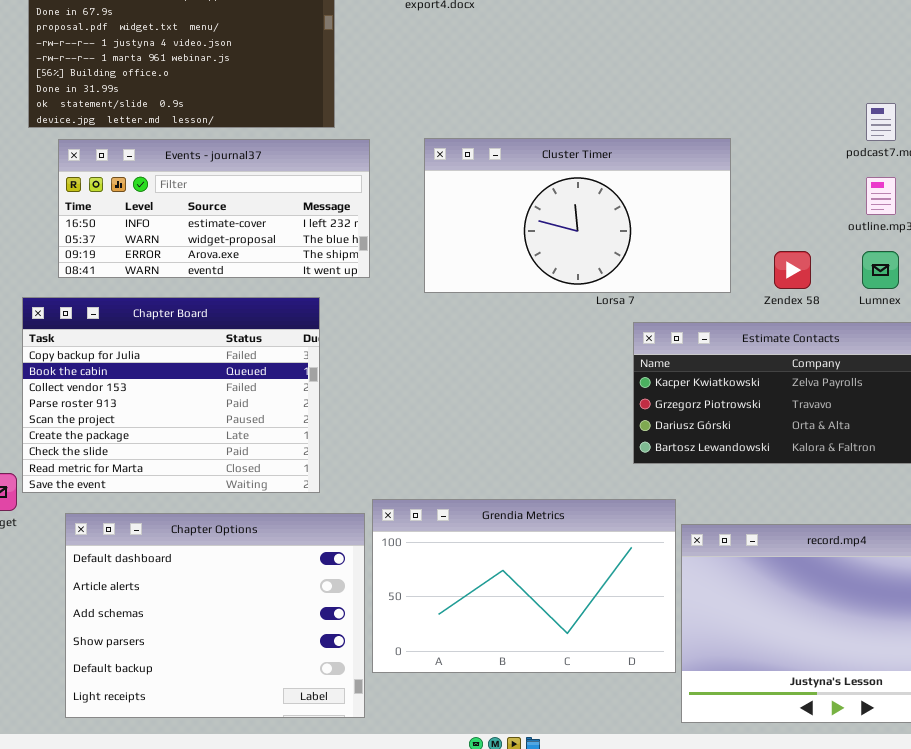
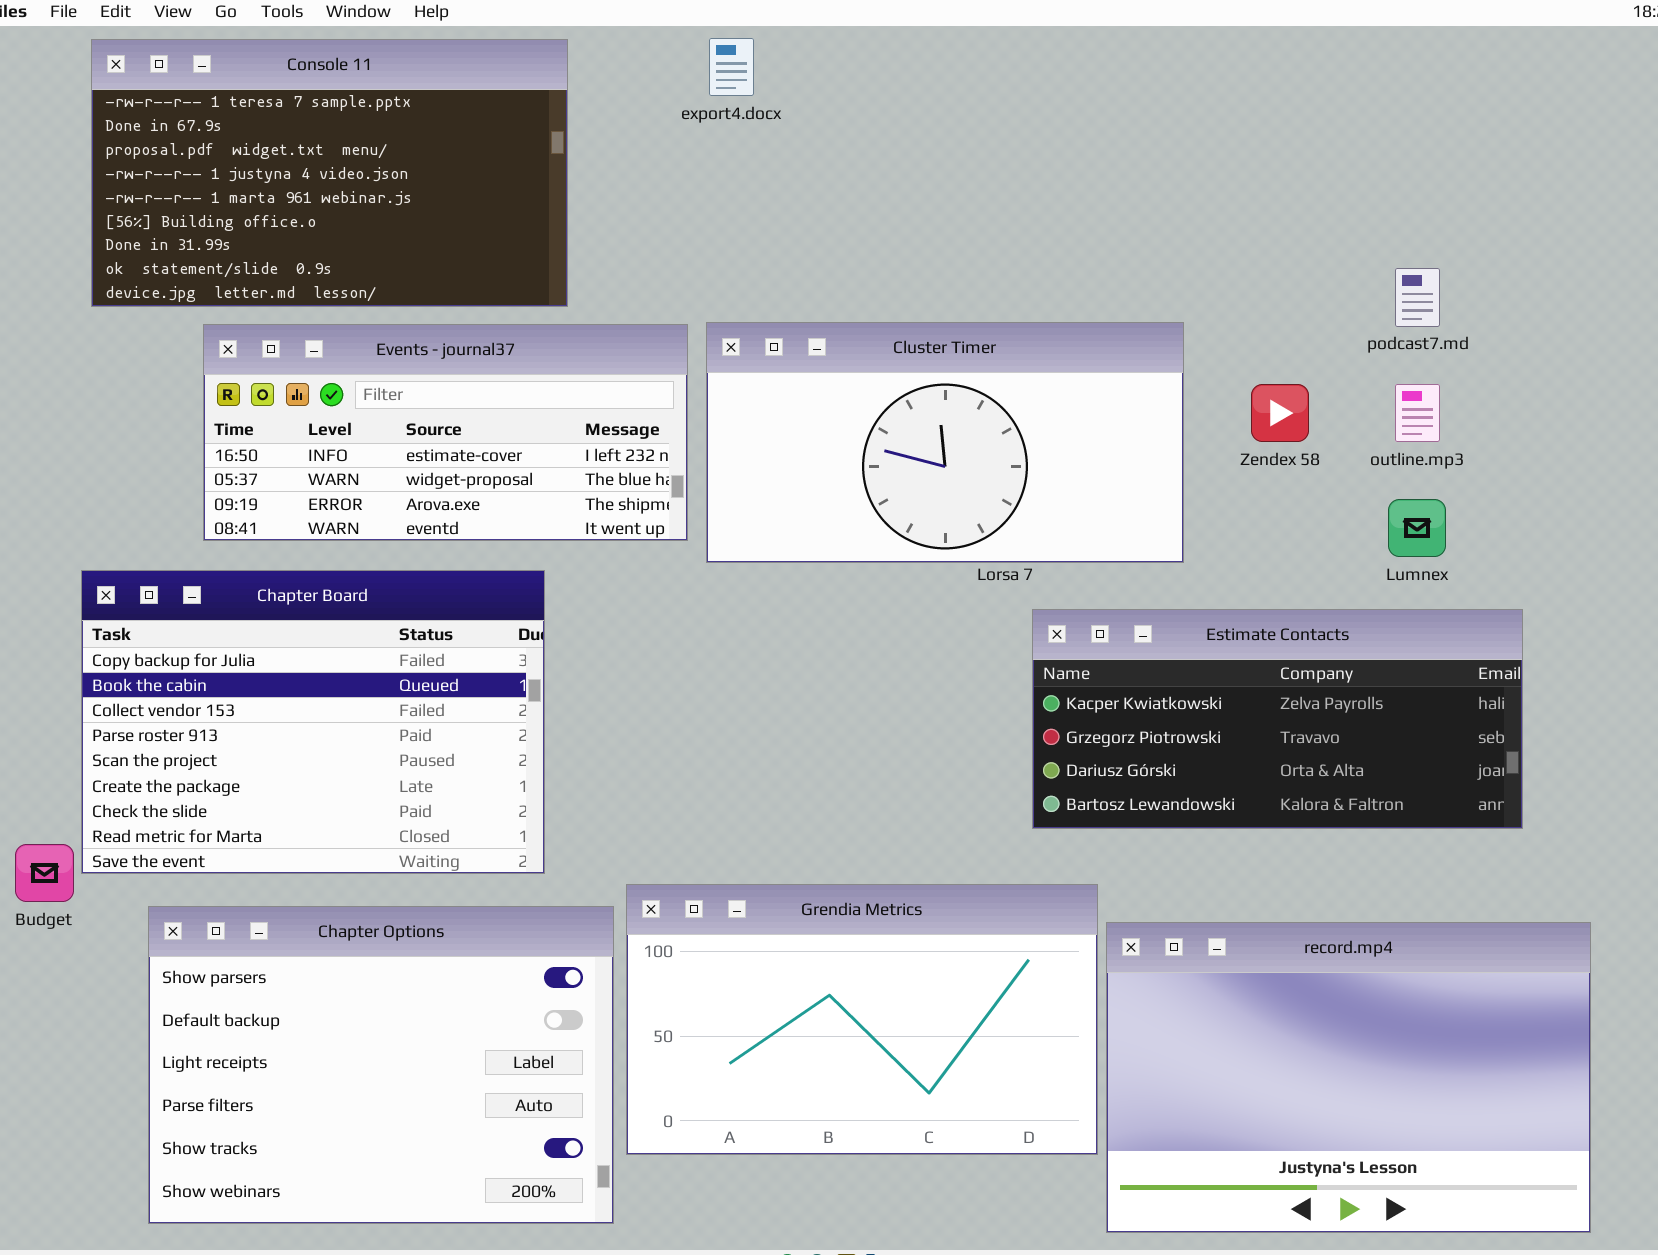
Events - journal37: [58,139,370,278] -> [203,324,688,541], moved
Zendex 58: [774,251,811,289] -> [1251,384,1309,442], moved
Chapter Options: [65,513,365,718] -> [148,906,614,1224], scrolled down 3 rows

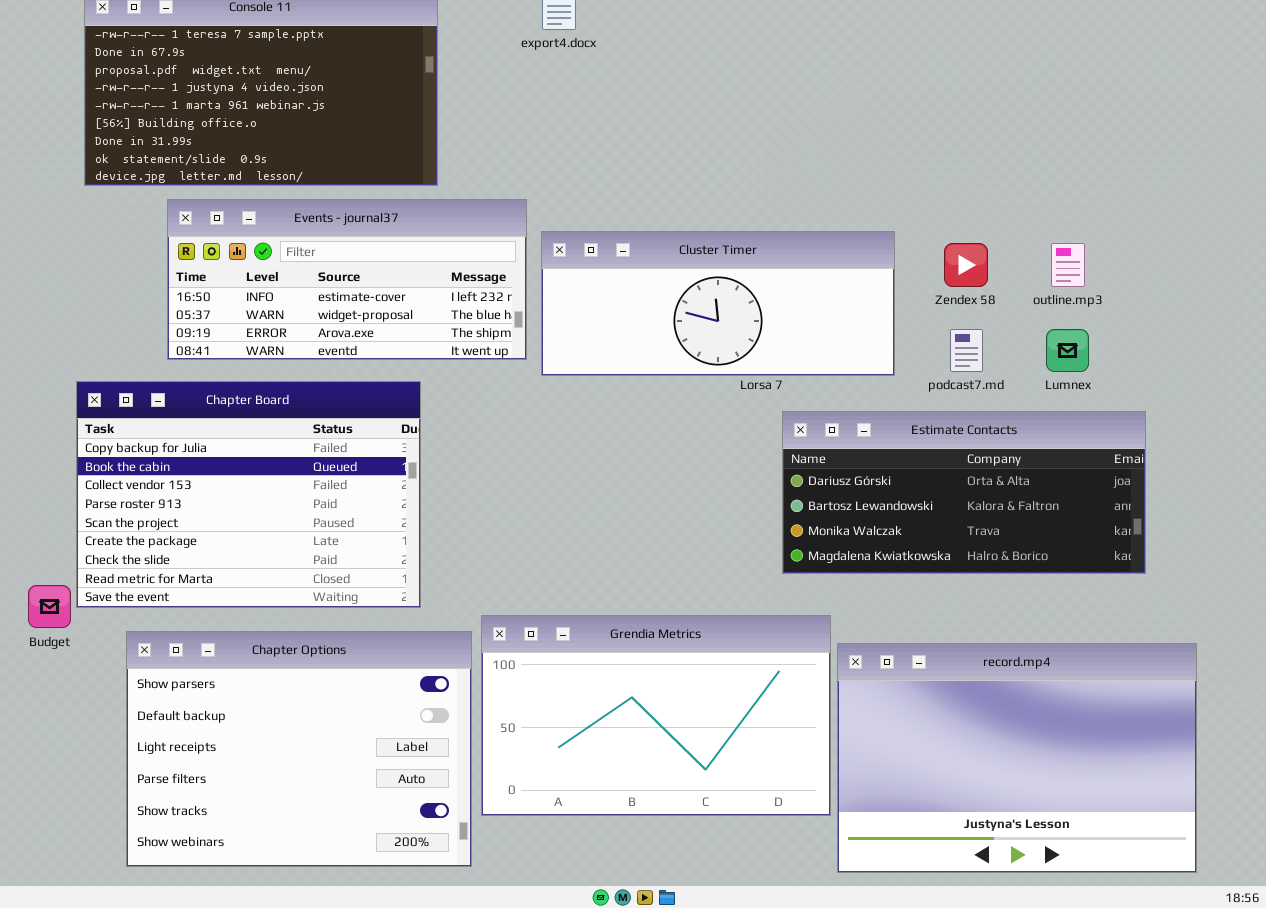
podcast7.md: [1395,268,1440,327] -> [950,329,983,372], moved
Cluster Timer: [706,322,1184,563] -> [541,231,895,376], resized
Estimate Contacts: [1032,609,1523,829] -> [782,411,1146,574], scrolled down 2 rows

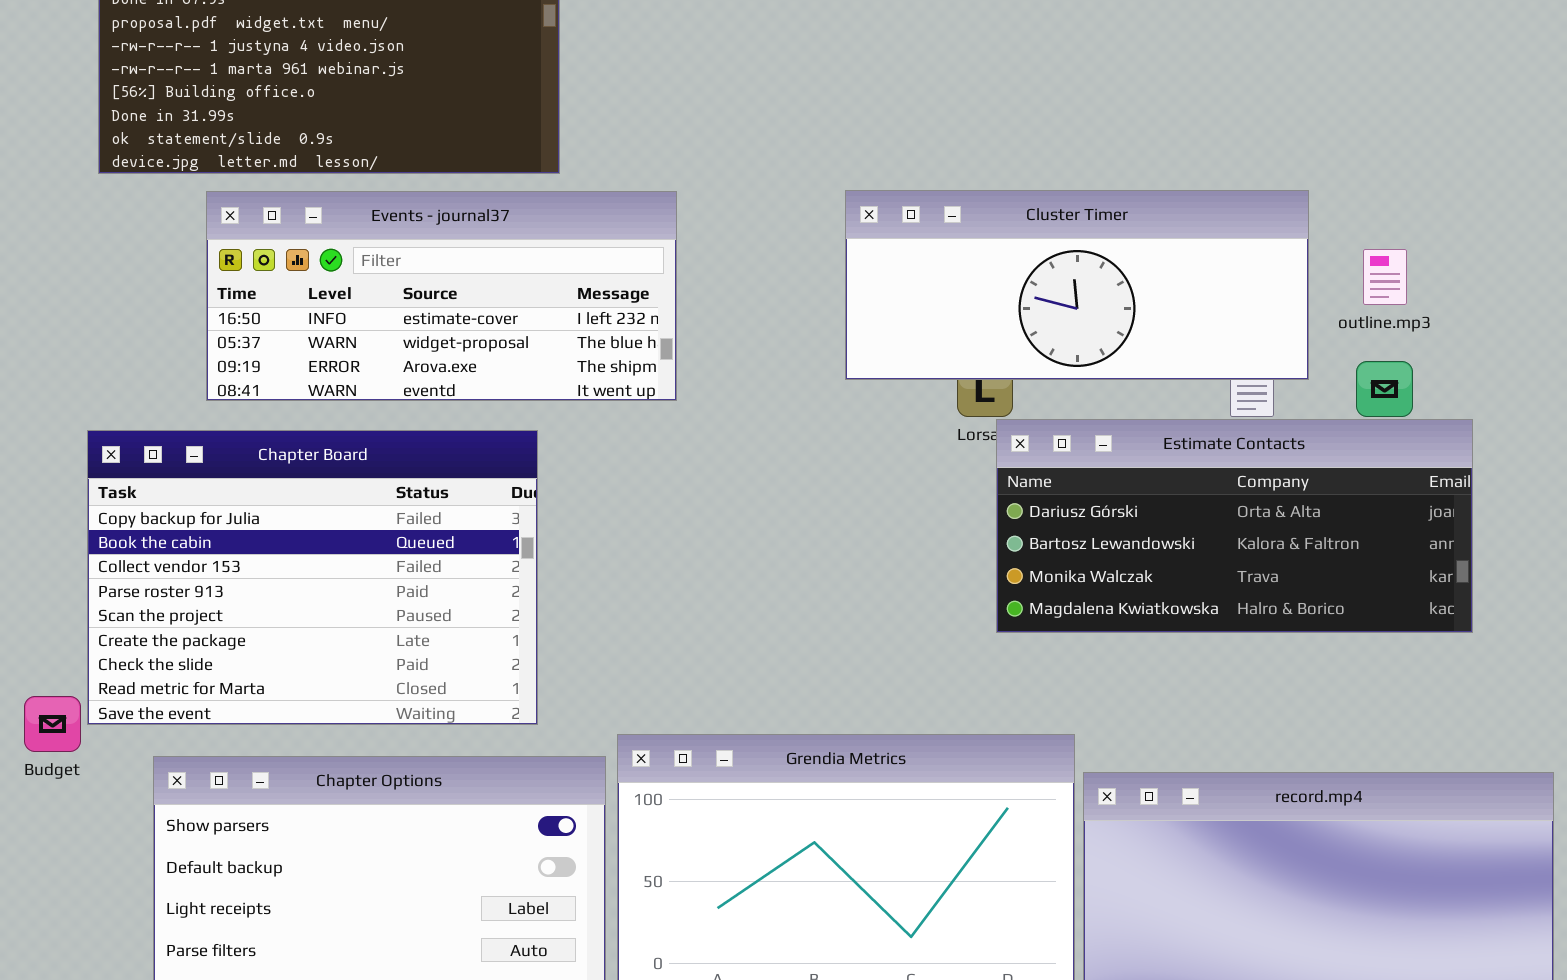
Cluster Timer: [541,231,895,376] -> [845,190,1309,380], moved
Estimate Contacts: [782,411,1146,574] -> [996,419,1473,633], moved

